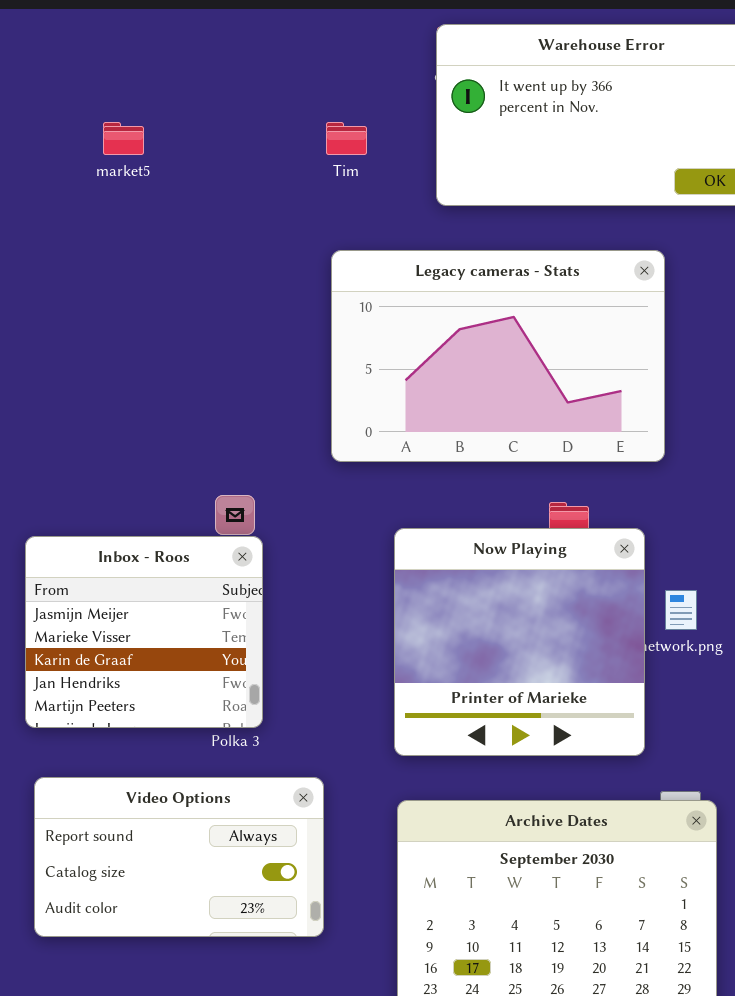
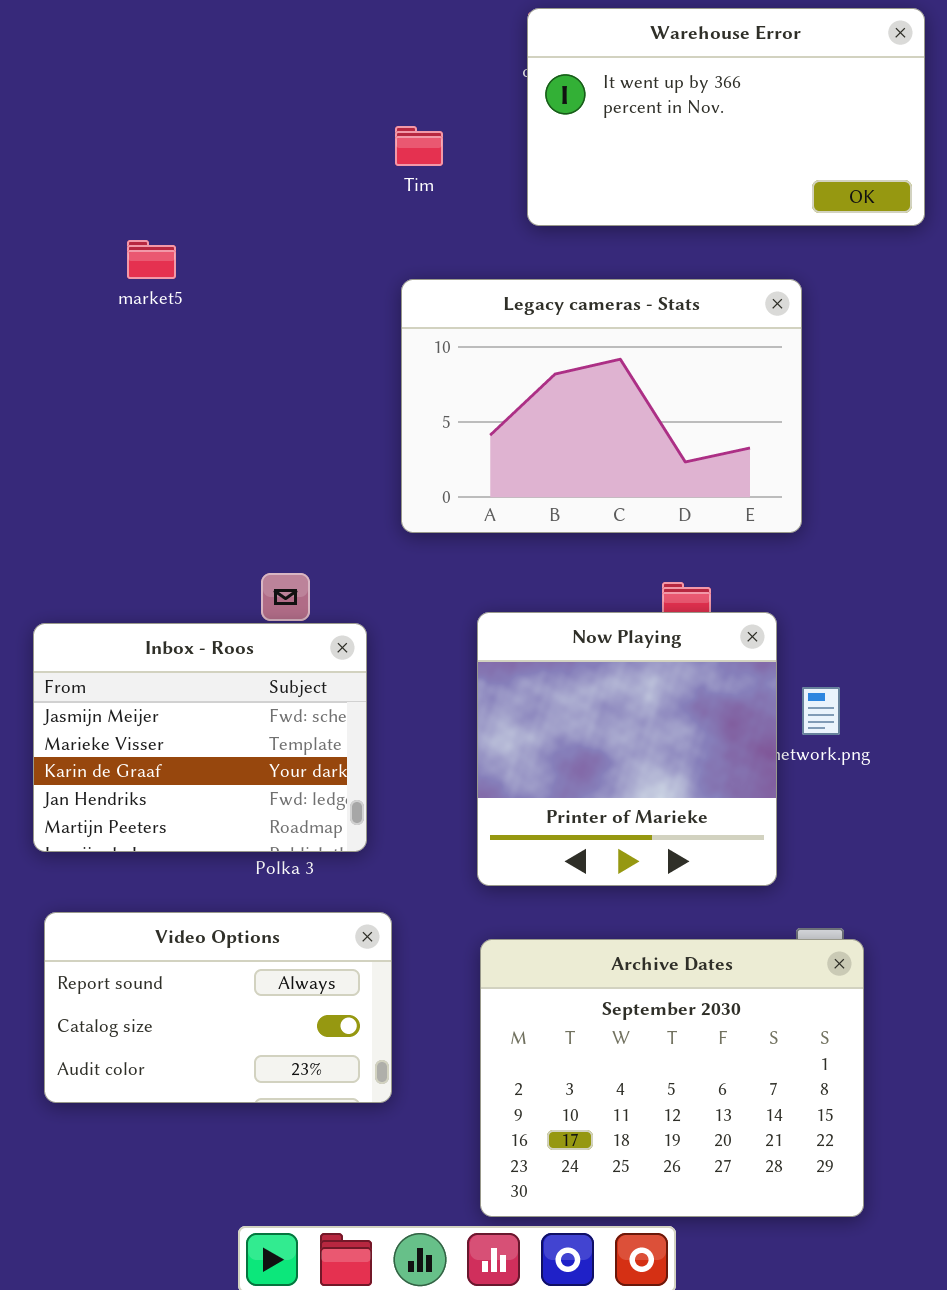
market5: [103,122,144,155] -> [127,240,176,279], moved
Inbox - Roos: [25,536,263,728] -> [33,623,367,852], resized

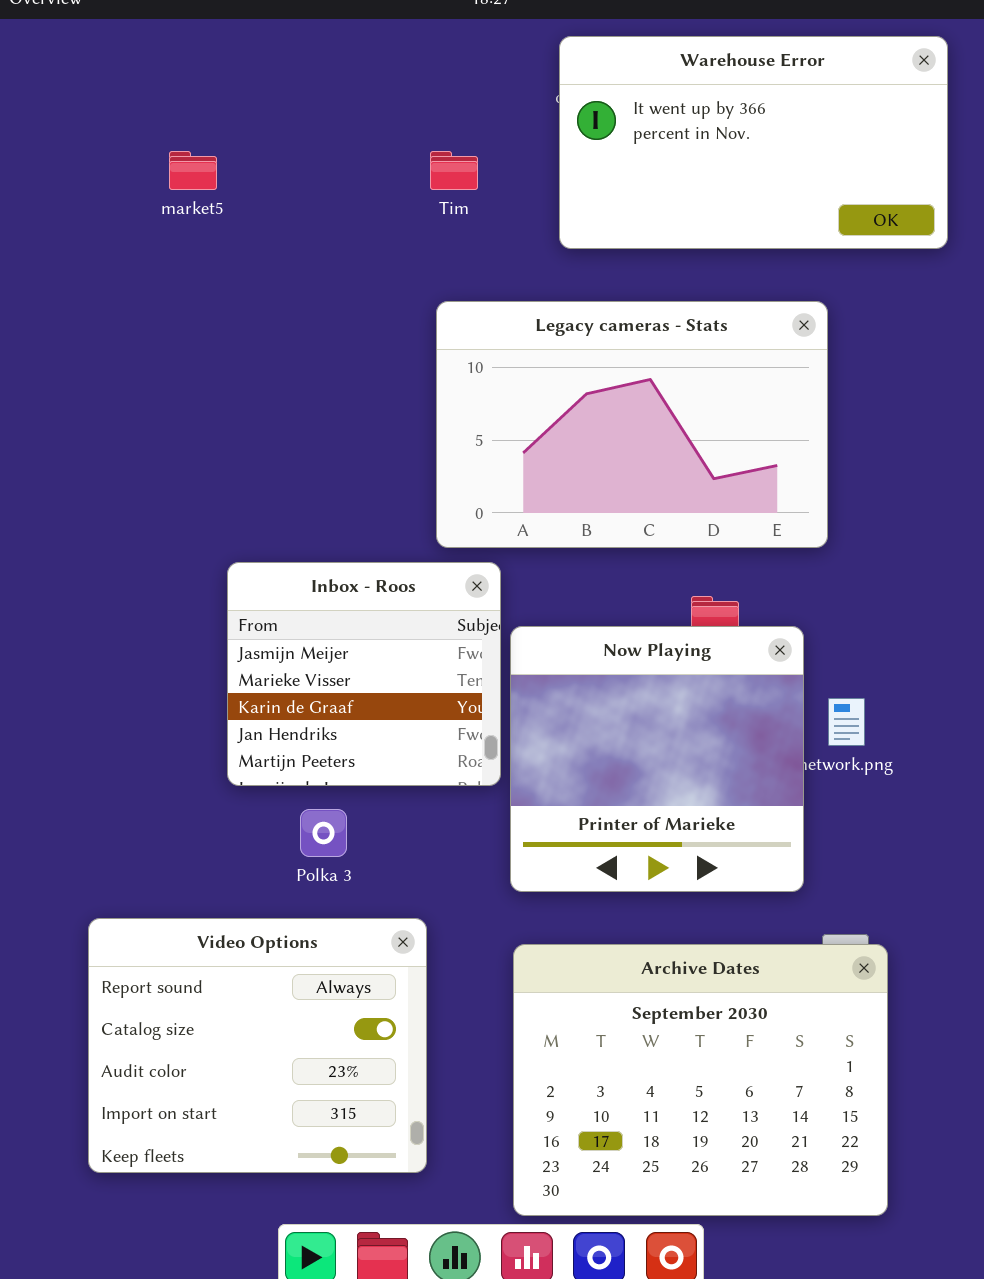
market5: [127,240,176,279] -> [169,151,217,190], moved
Inbox - Roos: [33,623,367,852] -> [227,562,501,786], moved, resized
Video Options: [44,912,392,1103] -> [88,918,427,1173], resized

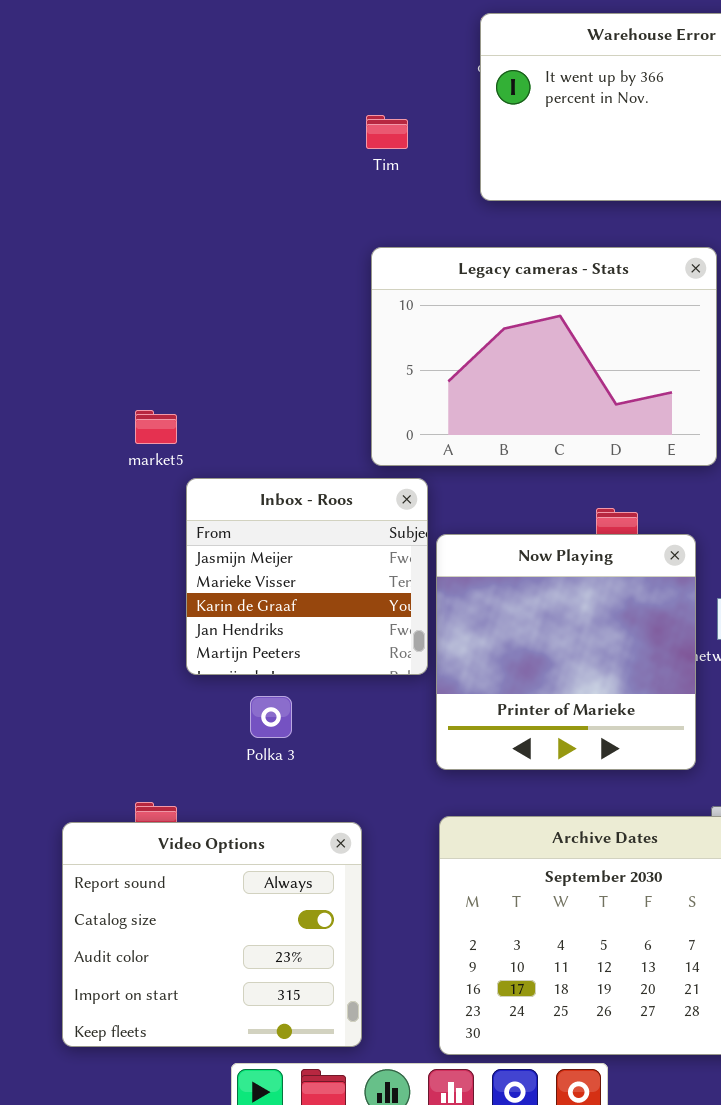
market5: [169,151,217,190] -> [135,410,177,444], moved
Video Options: [88,918,427,1173] -> [62,822,362,1047], moved

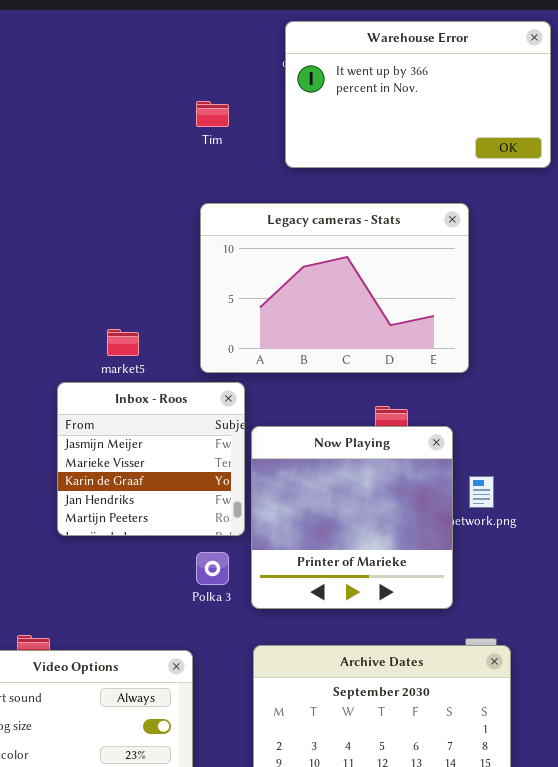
market5: [135,410,177,444] -> [107,329,139,356], moved
Polka 3: [250,696,292,738] -> [196,552,229,585], moved

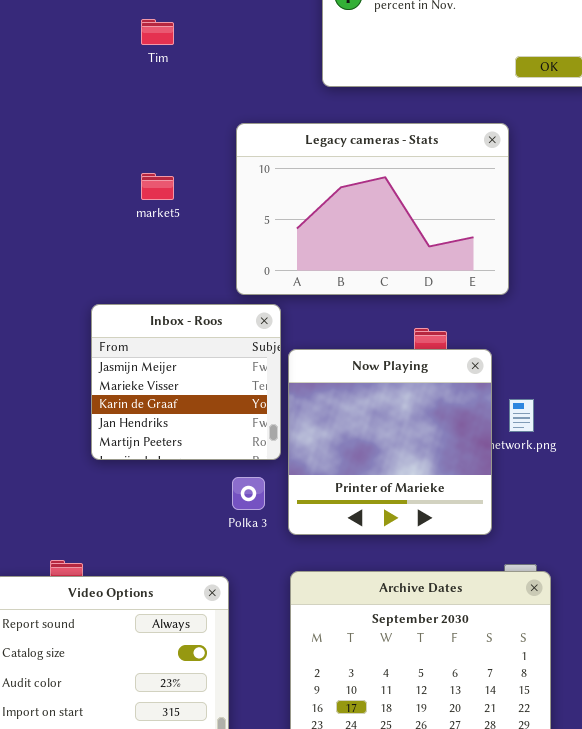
Tim: [196,101,229,127] -> [141,19,174,45], moved
market5: [107,329,139,356] -> [141,173,174,200], moved

